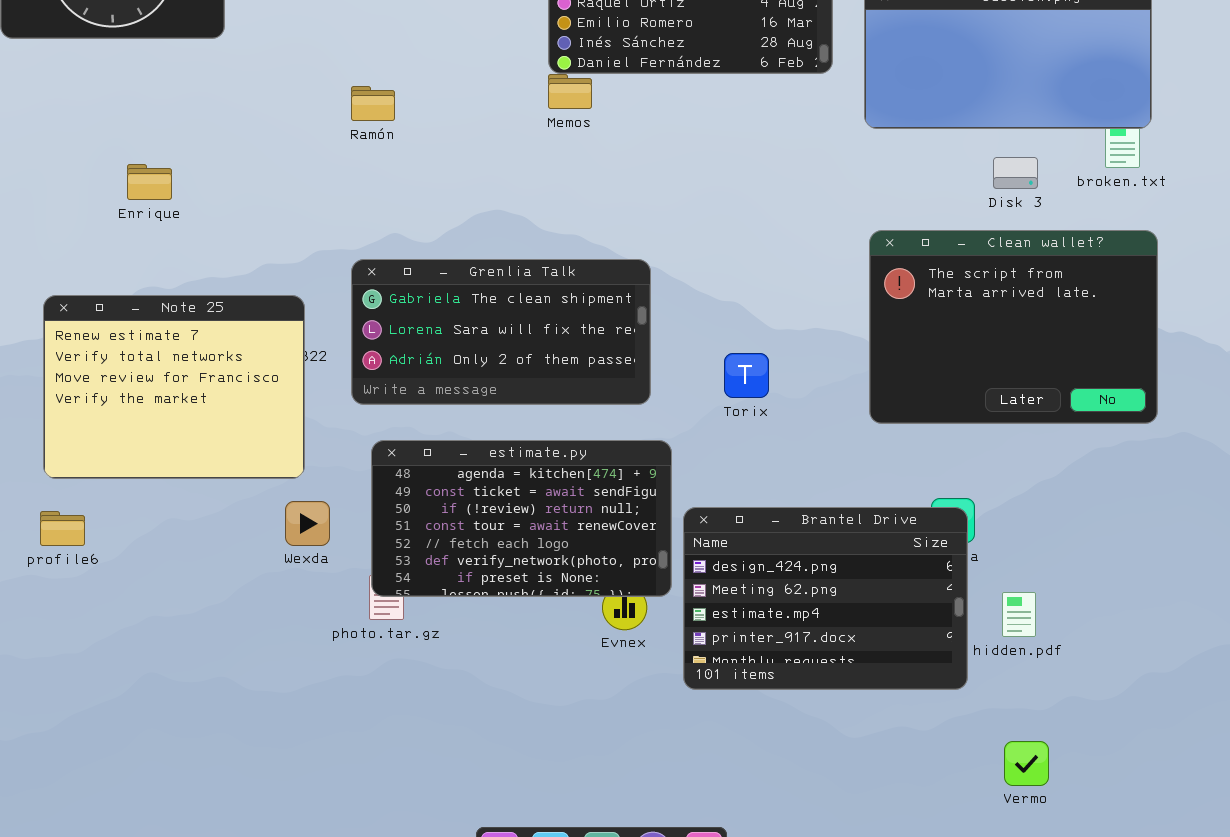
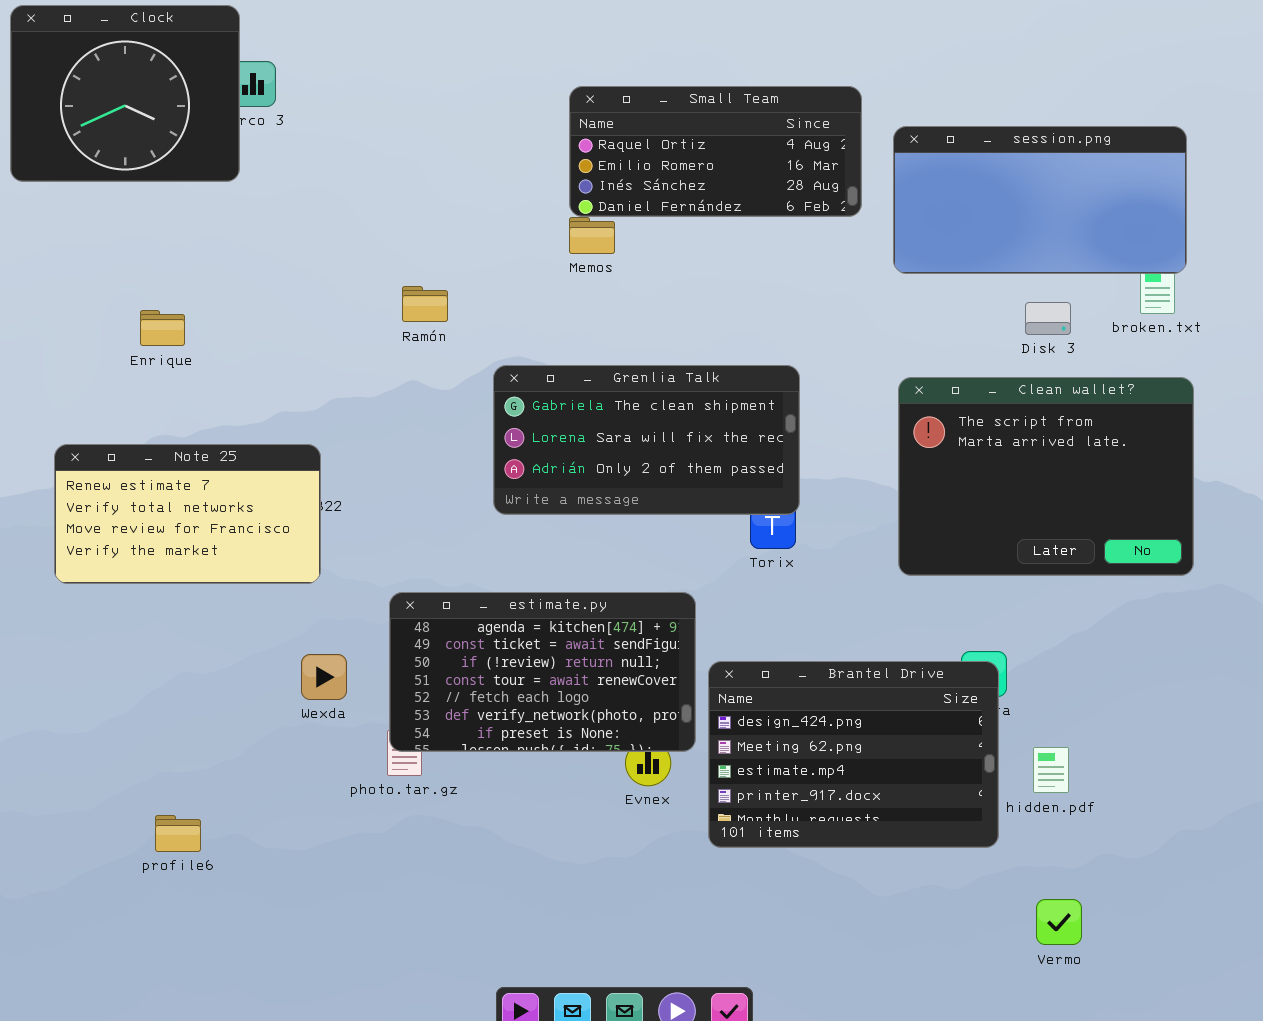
Ramón: [351,86,395,121] -> [402,286,448,322], moved
Grenlia Talk: [351,259,651,405] -> [493,365,800,515], moved
Note 25: [43,295,305,479] -> [54,444,321,584], resized
profile6: [40,511,85,546] -> [155,815,201,852], moved

